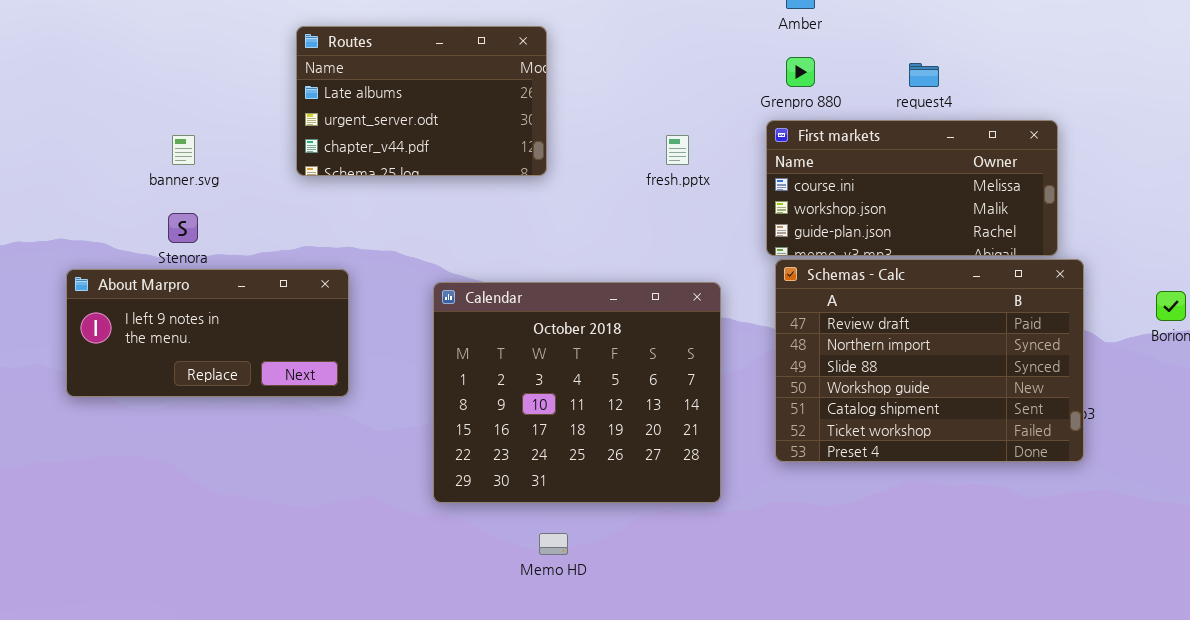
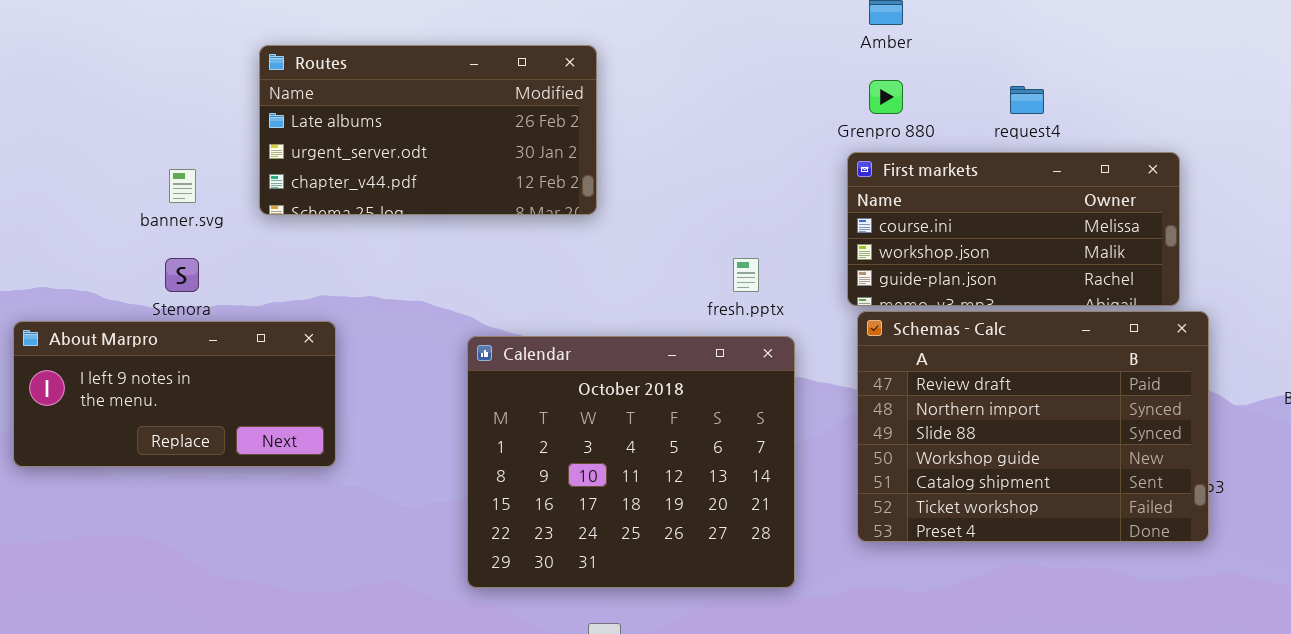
Routes: [296,26,547,176] -> [259,45,597,215], resized
fresh.pptx: [666,135,689,165] -> [733,258,759,292], moved
About Marpro: [66,269,349,397] -> [13,321,336,467], moved

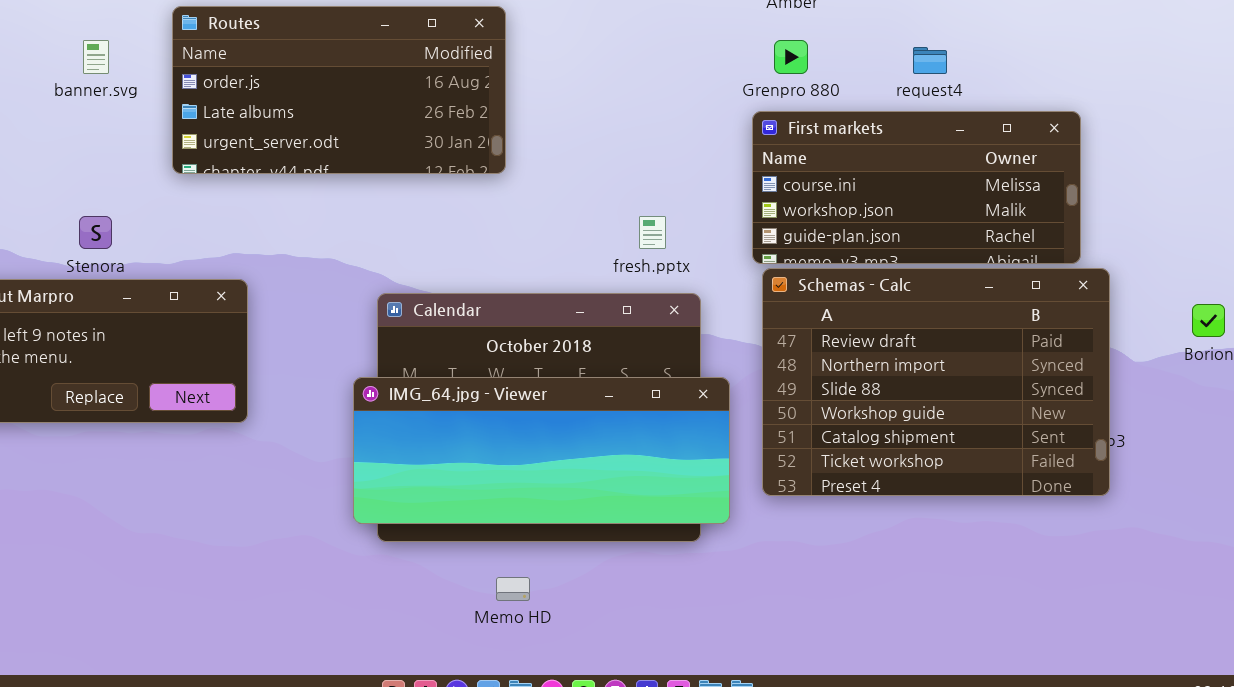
Routes: [259,45,597,215] -> [172,6,506,174], scrolled up 1 row
banner.svg: [169,169,196,203] -> [83,40,109,74], moved
IMG_64.jpg - Viewer: none -> [353,377,730,524], opened

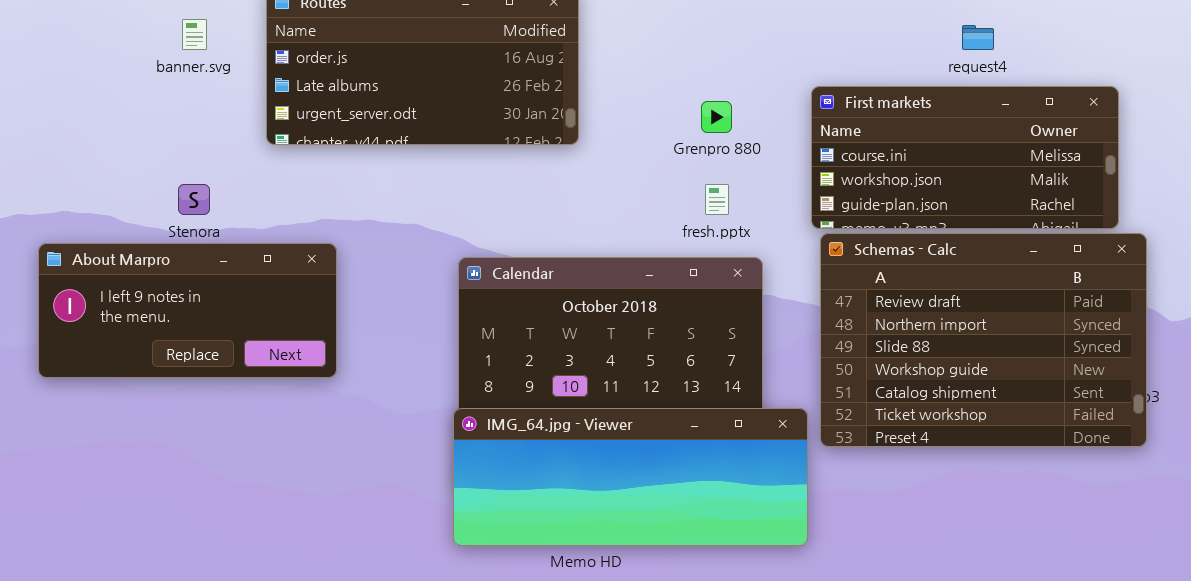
Grenpro 880: [774,40,808,74] -> [701,101,732,133], moved
IMG_64.jpg - Viewer: [353,377,730,524] -> [453,408,808,546], moved

